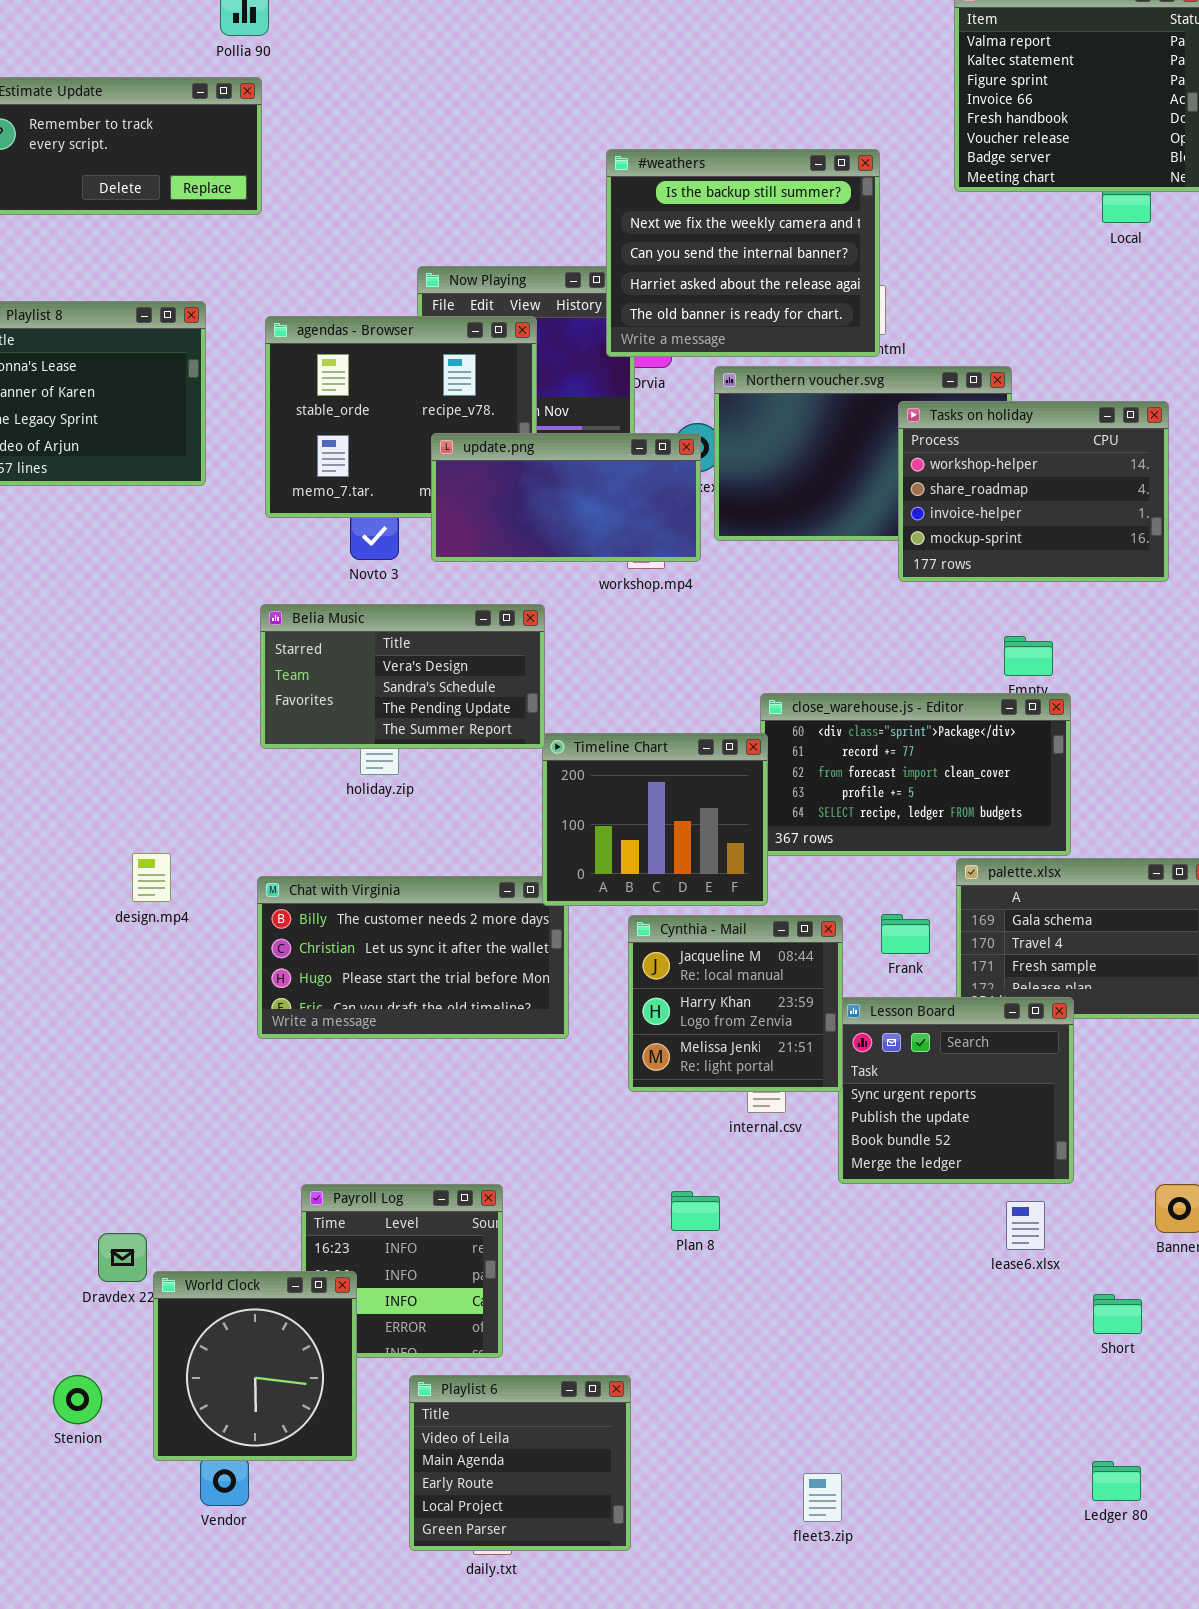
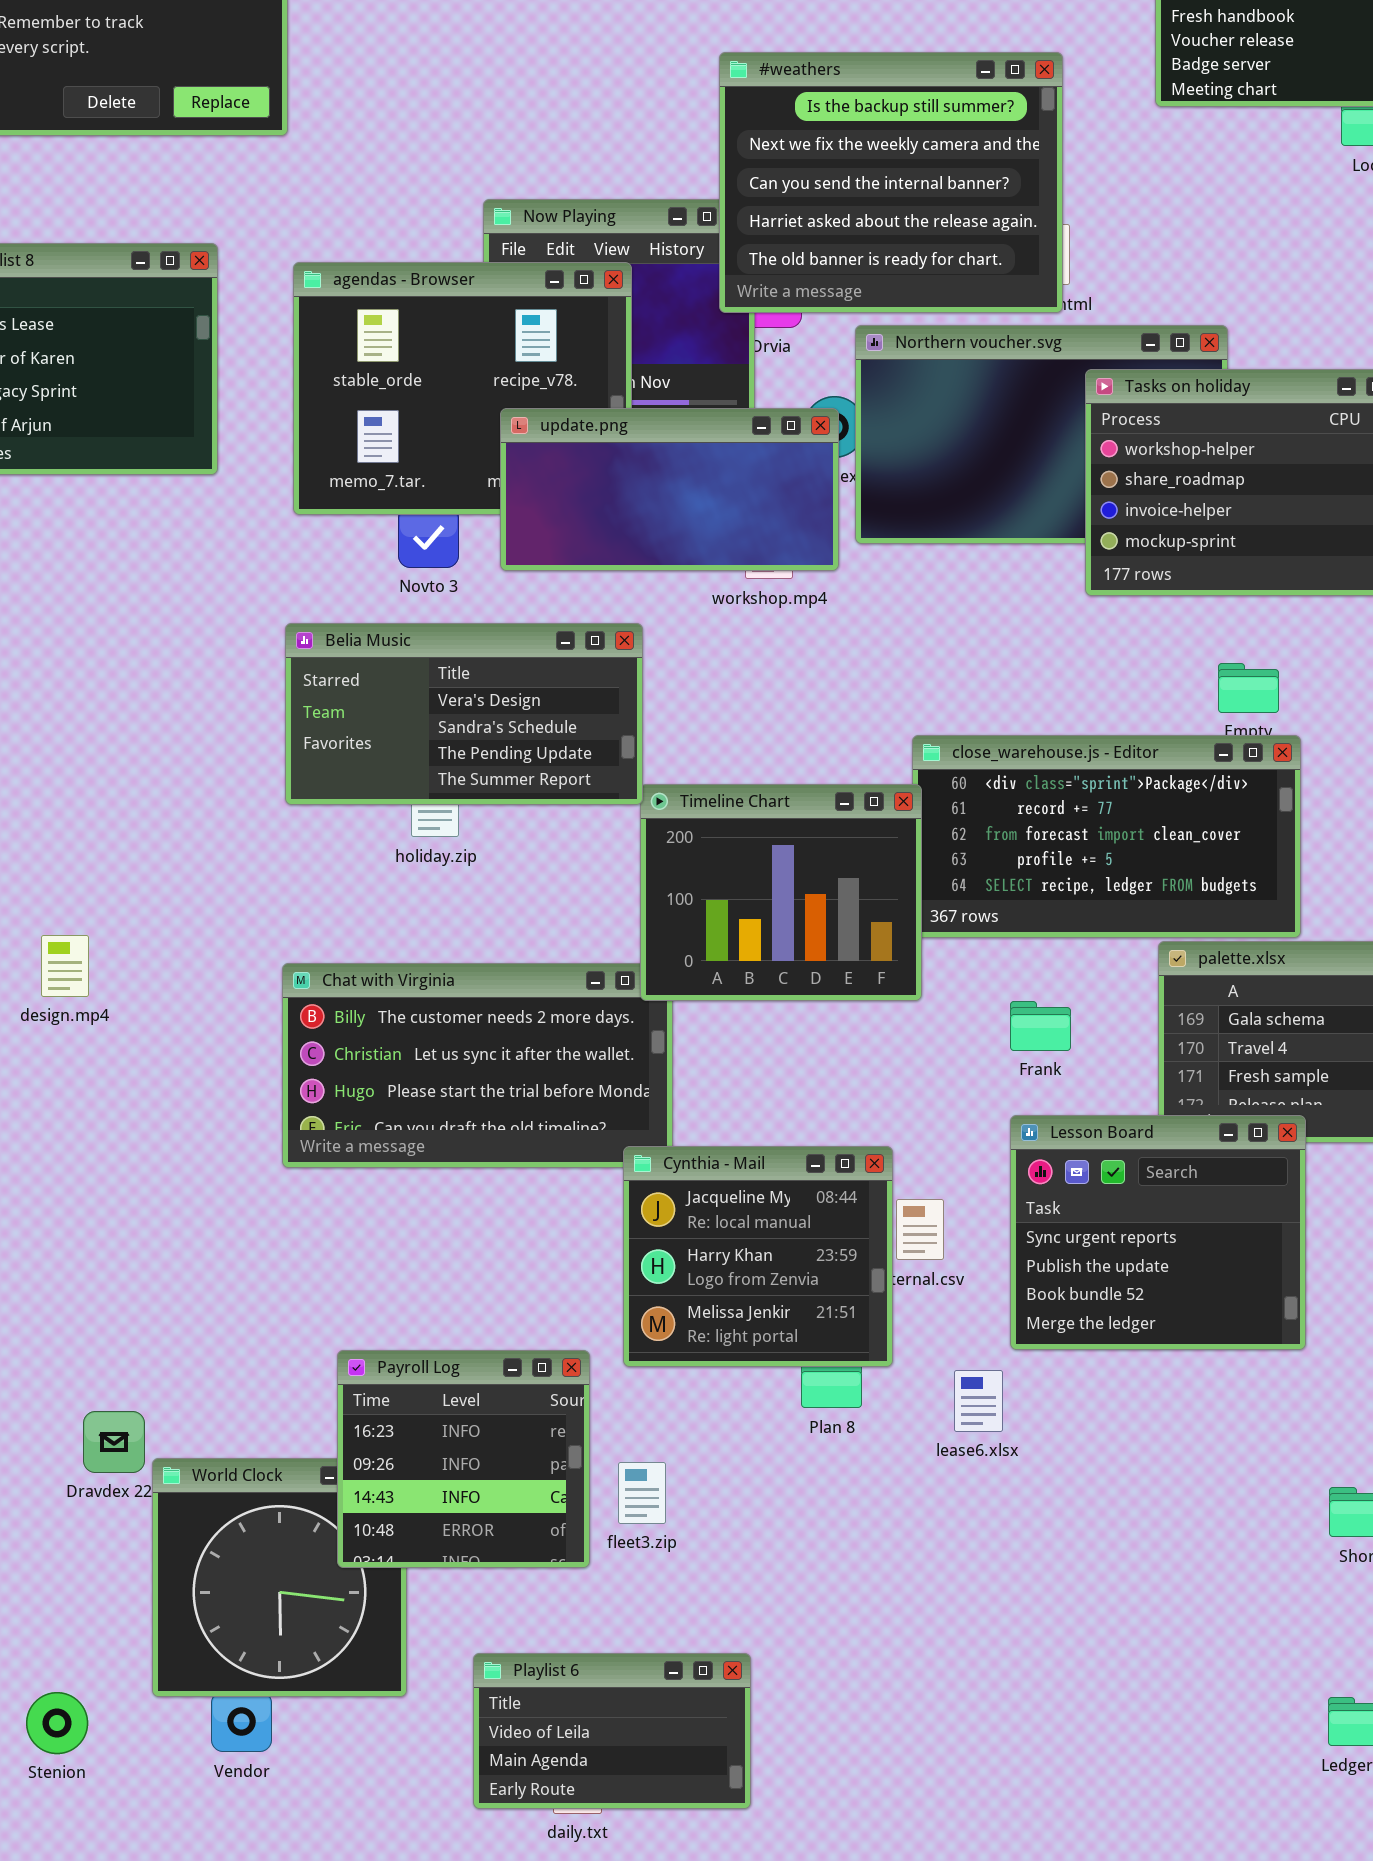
design.mp4: [132,853,171,902] -> [41,935,89,997], moved
Frank: [881,914,930,954] -> [1010,1001,1071,1051], moved
Cynthia - Mail: [628,915,843,1092] -> [623,1146,893,1367], moved
Payroll Log: [301,1184,503,1358] -> [337,1350,590,1568], raised
lease6.xlsx: [1006,1201,1045,1250] -> [954,1370,1003,1432], moved
Stenion: [53,1375,102,1424] -> [26,1692,88,1754], moved
Playlist 6: [409,1375,631,1551] -> [473,1653,751,1809], resized
fleet3.zip: [803,1473,842,1522] -> [618,1462,666,1524], moved

